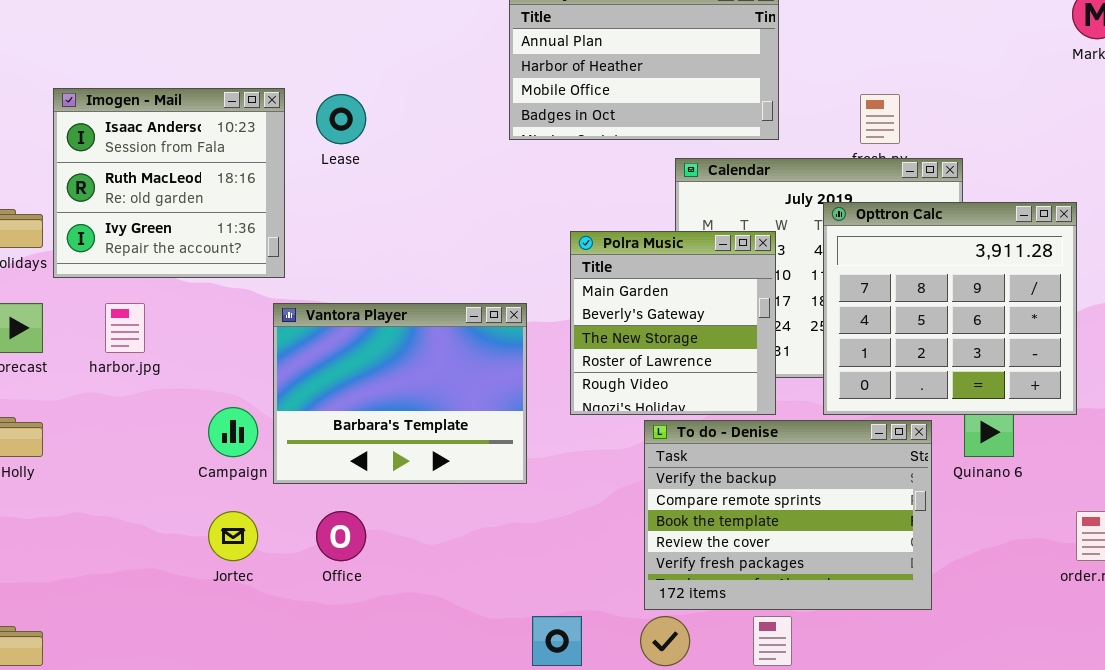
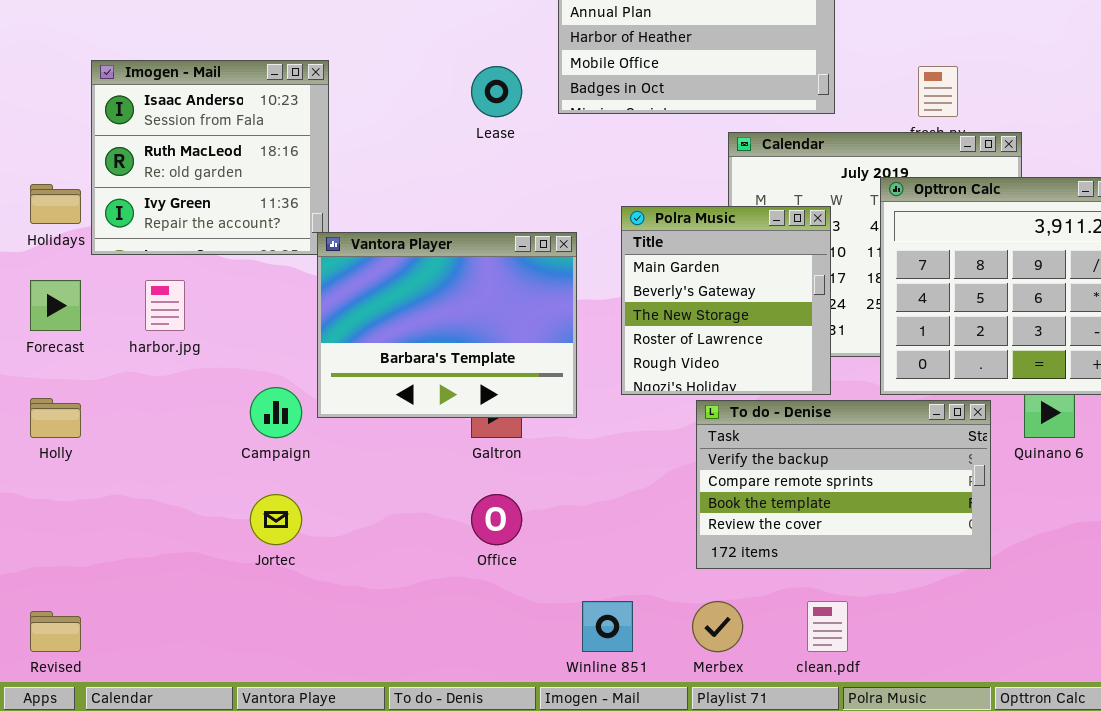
Lease: [316,94,366,144] -> [471,66,522,117], moved
Vantora Player: [273,303,527,484] -> [317,232,577,418], moved
To do - Denise: [644,420,932,610] -> [696,400,991,569], resized
Office: [316,511,366,561] -> [471,494,522,545], moved

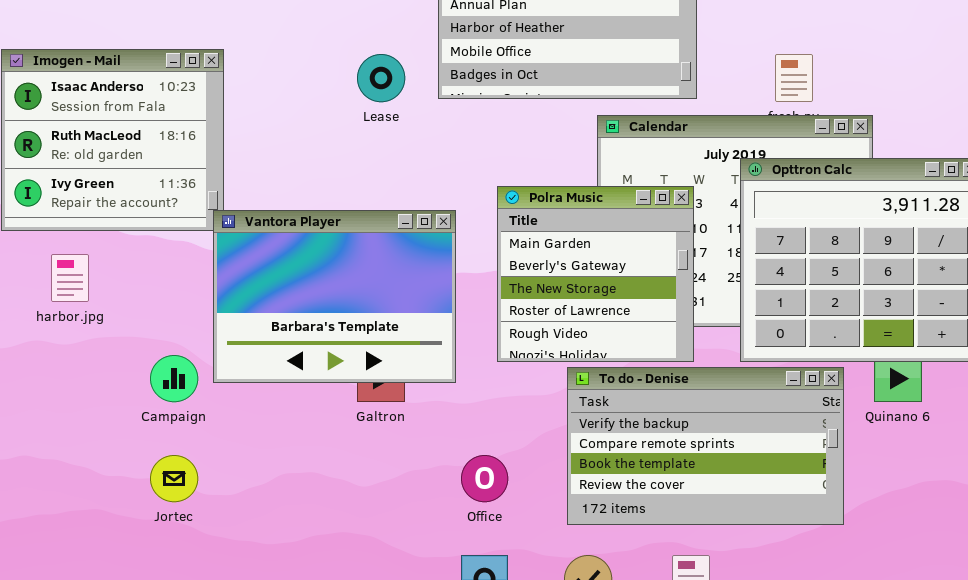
Office: [471,494,522,545] -> [461,455,508,502], moved

